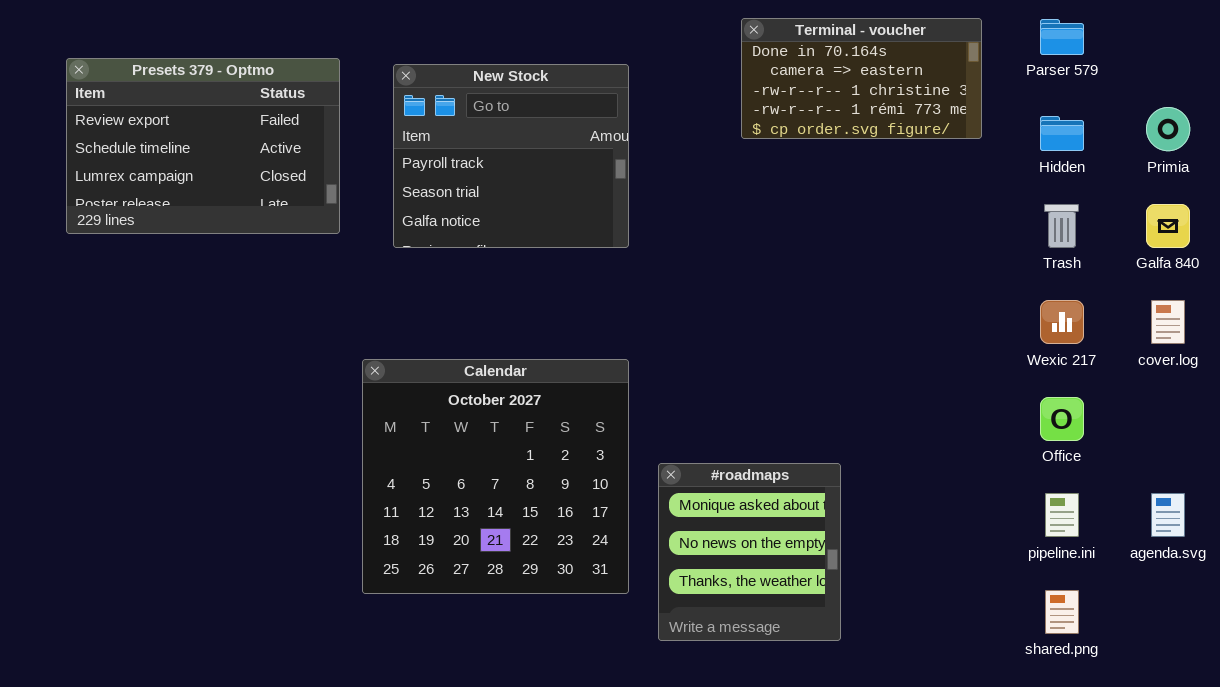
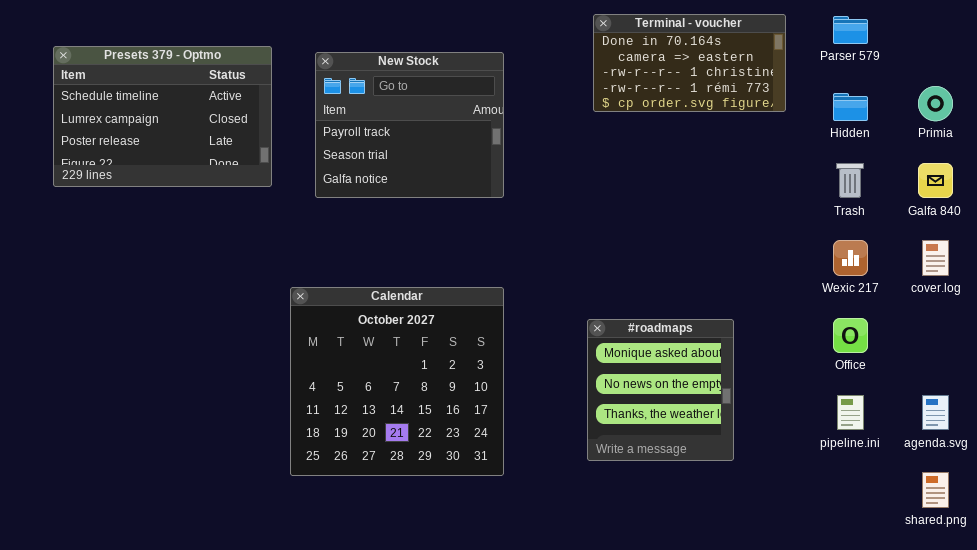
Presets 379 - Optmo: [66,58,340,234] -> [53,46,272,187], scrolled down 1 row
#roadmaps: [658,463,841,641] -> [587,319,734,461], moved
shared.png: [1045,590,1079,634] -> [922,472,949,508], moved

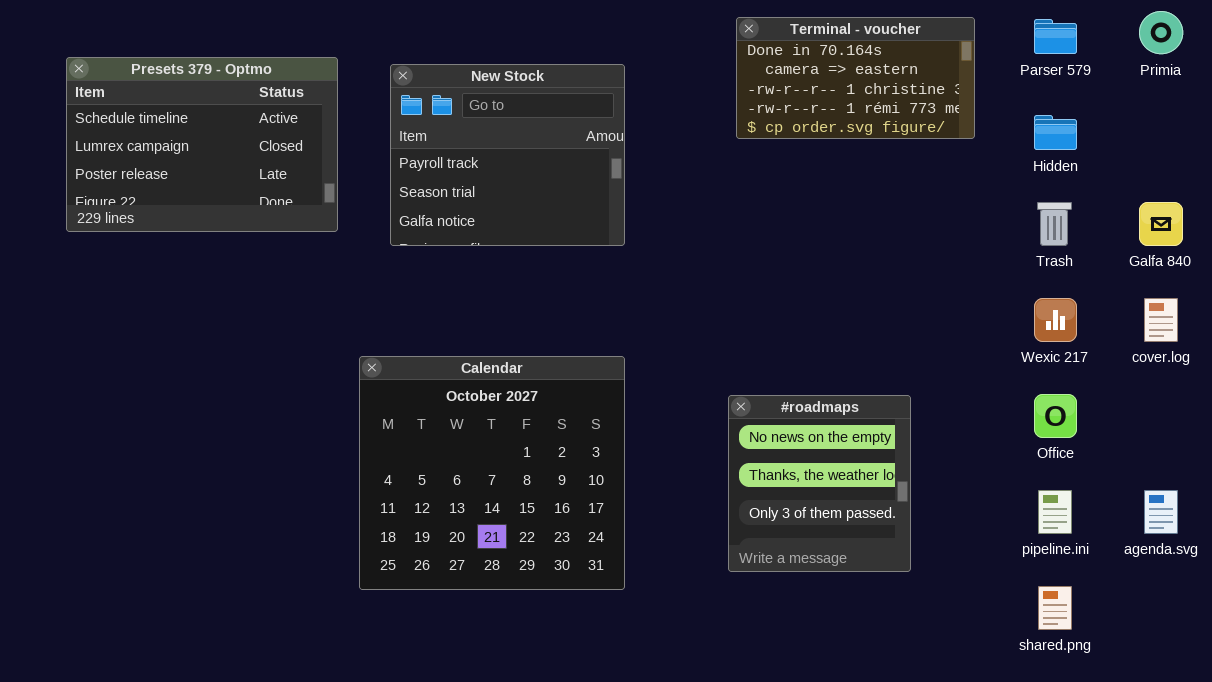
Primia: [918,86,953,121] -> [1139,11,1183,54], moved
#roadmaps: [587,319,734,461] -> [728,395,911,572], scrolled down 1 row
shared.png: [922,472,949,508] -> [1038,586,1072,630], moved

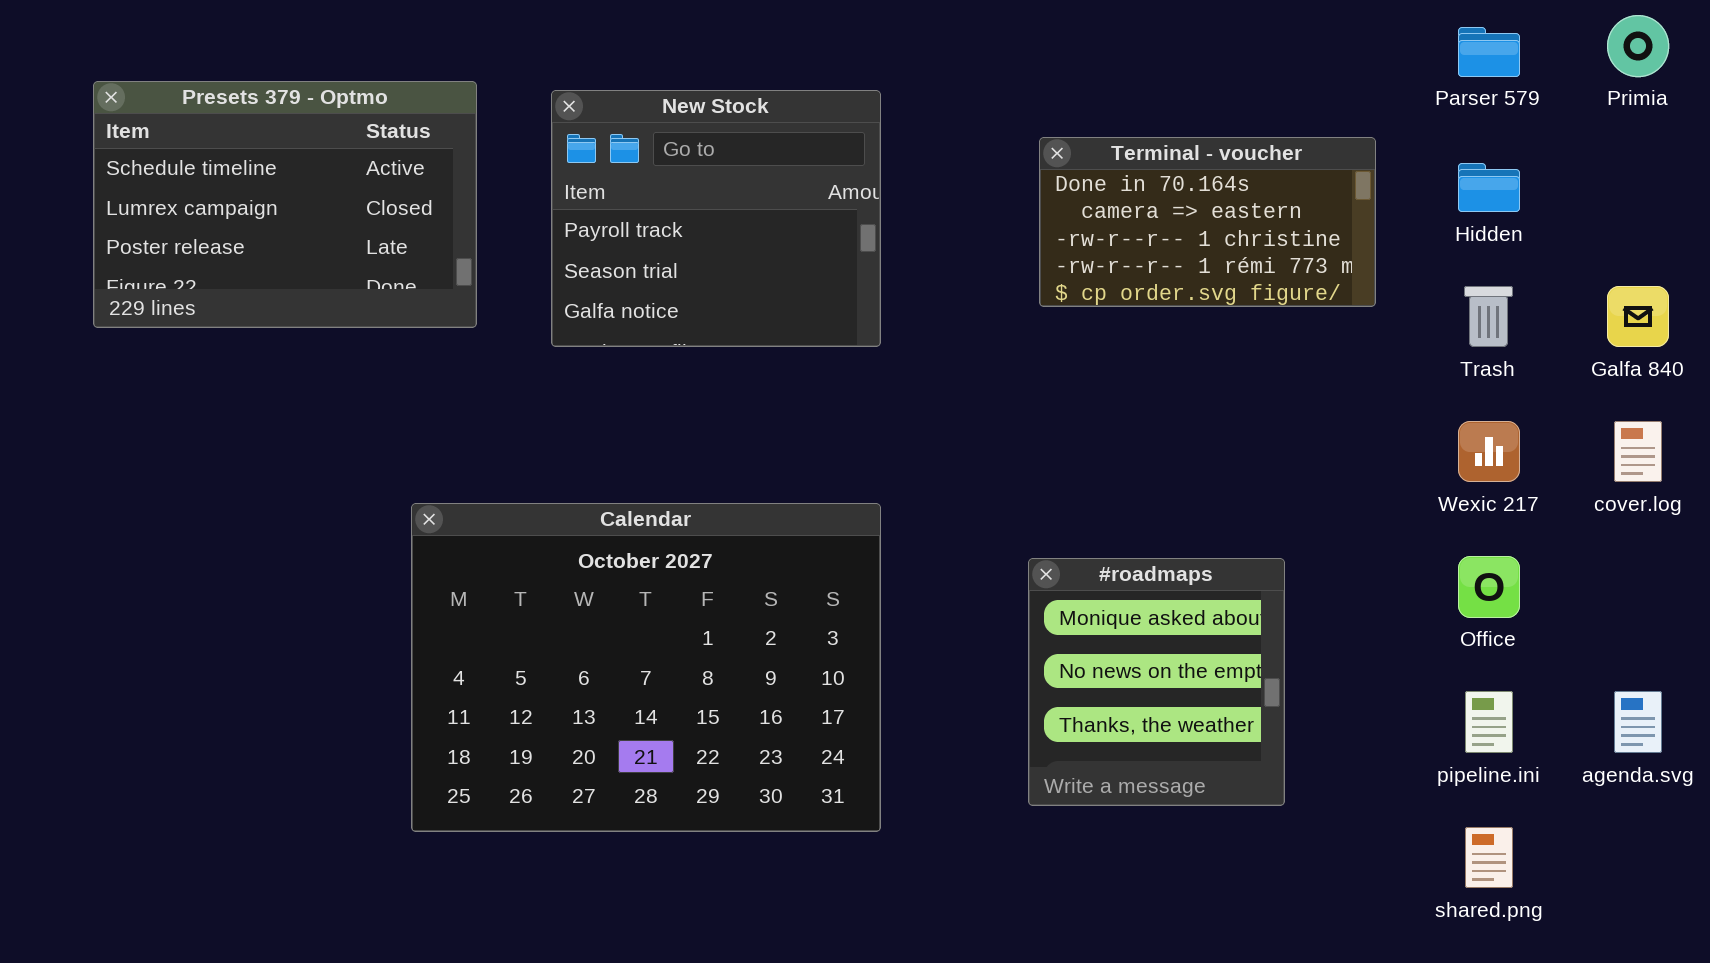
Terminal - voucher: [736,17,975,139] -> [1039,137,1376,307], moved
Calendar: [359,356,625,590] -> [411,503,881,832], resized
#roadmaps: [728,395,911,572] -> [1028,558,1285,806], scrolled up 1 row

